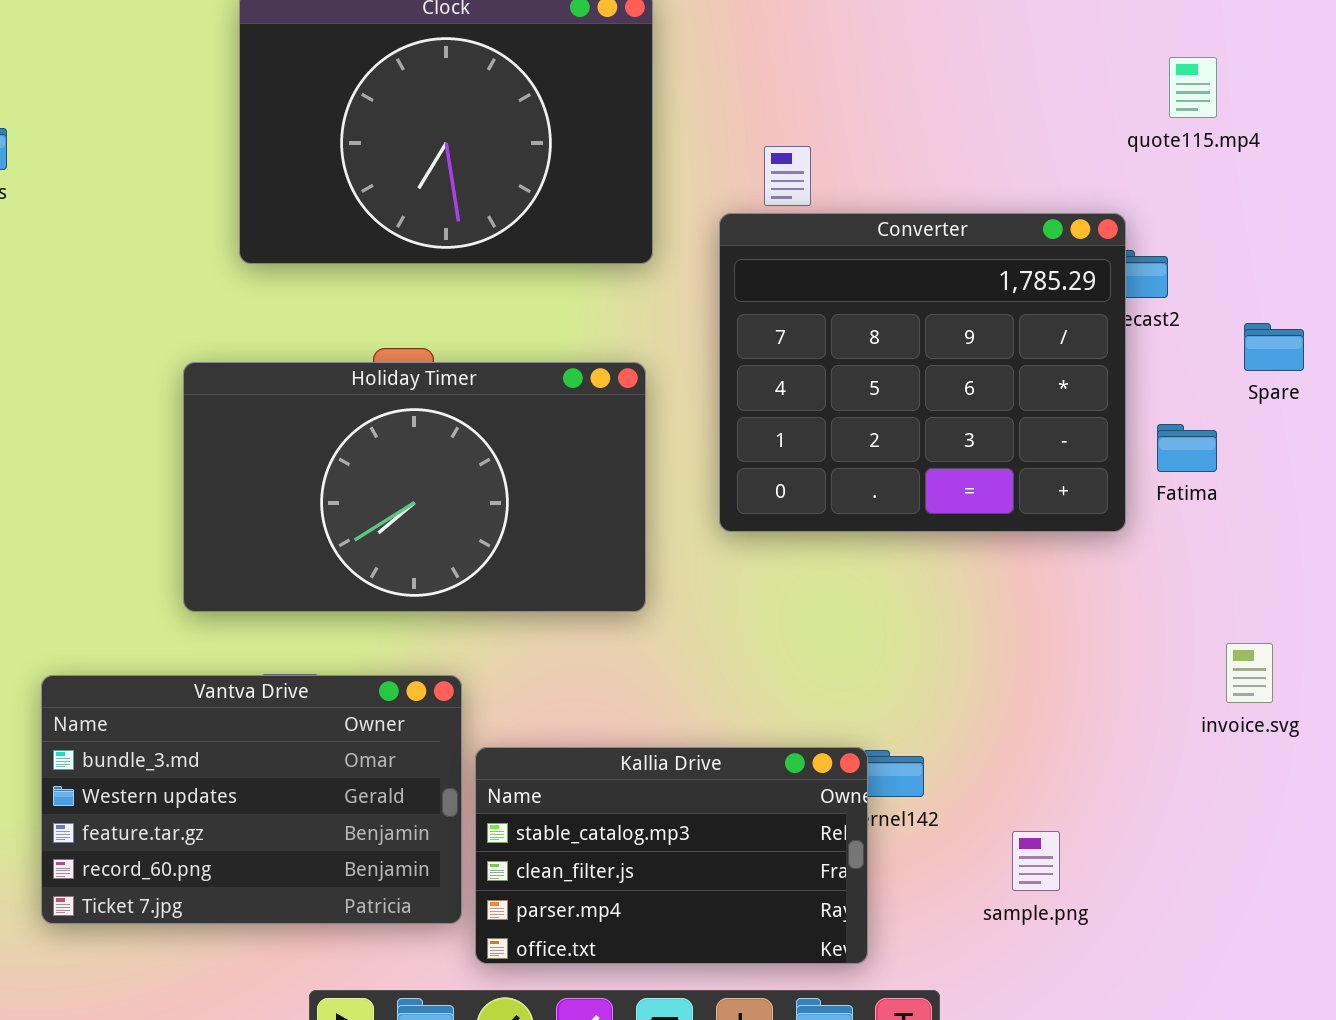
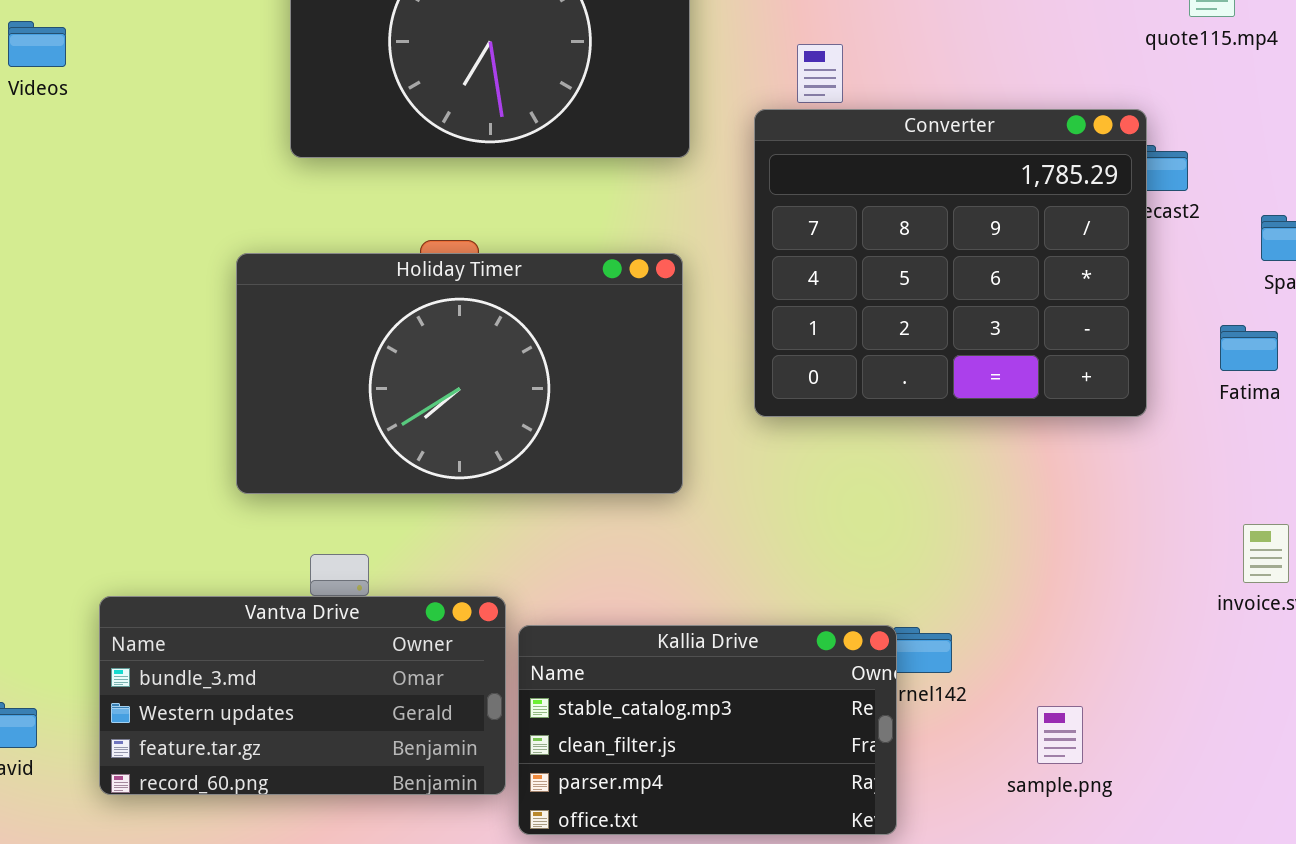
Fatima: [1157,424,1217,472] -> [1220,325,1278,371], moved
Vantva Drive: [41,675,462,924] -> [99,596,506,795], resized

